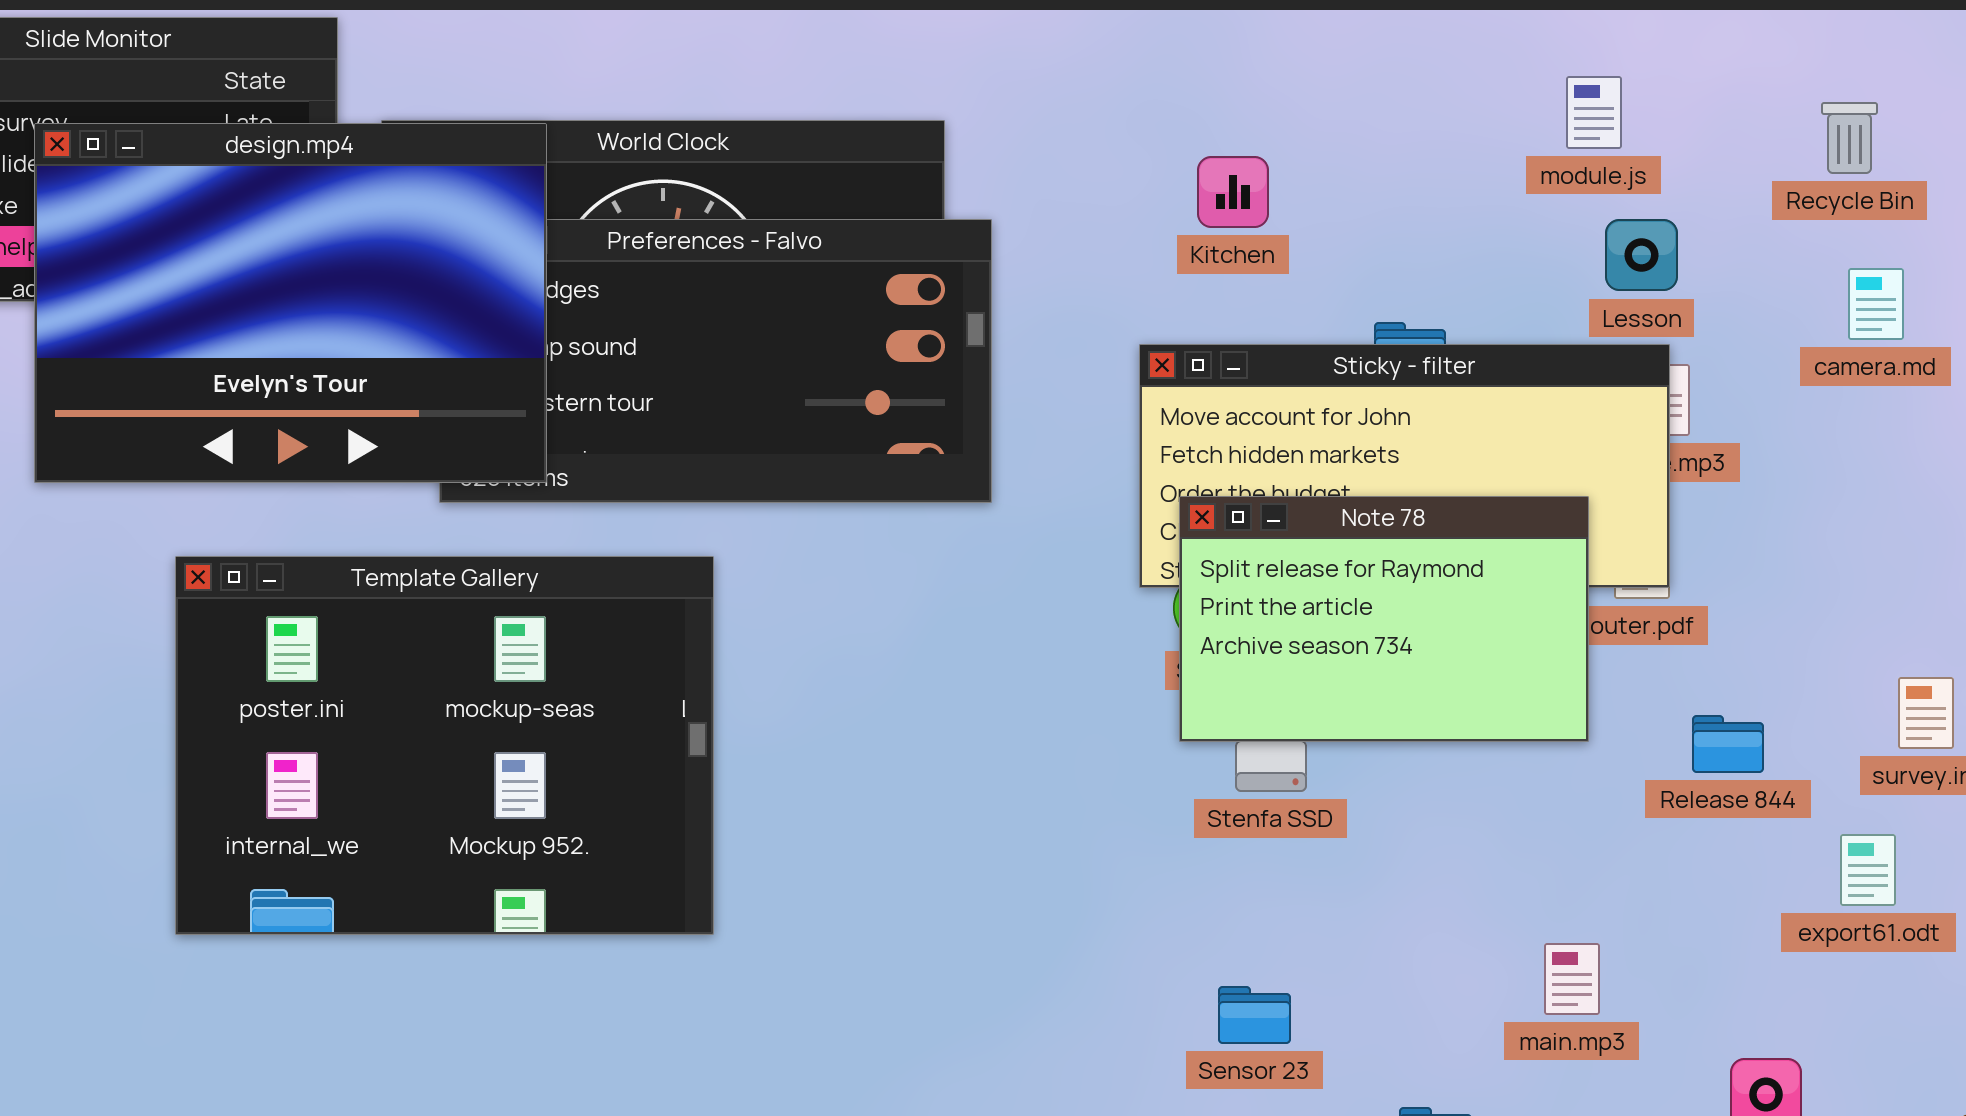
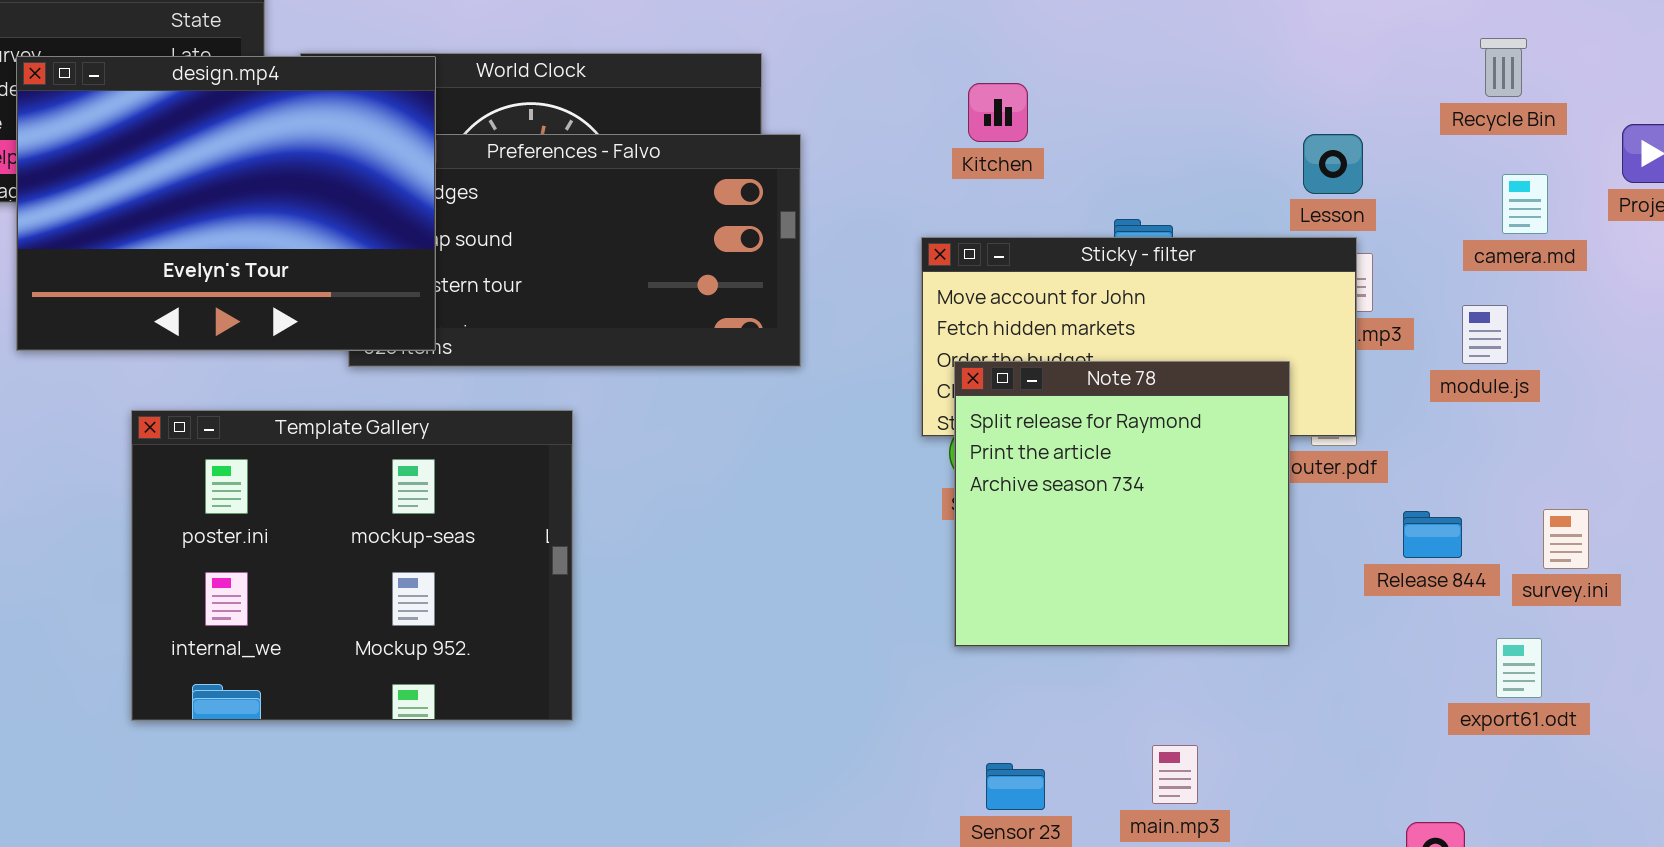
module.js: [1566,76,1622,149] -> [1462,305,1508,364], moved
Note 78: [1179,496,1589,742] -> [954,361,1290,647], resized
Release 844: [1692,715,1764,773] -> [1403,511,1462,558], moved
main.mp3: [1544,943,1600,1015] -> [1152,745,1198,804], moved

